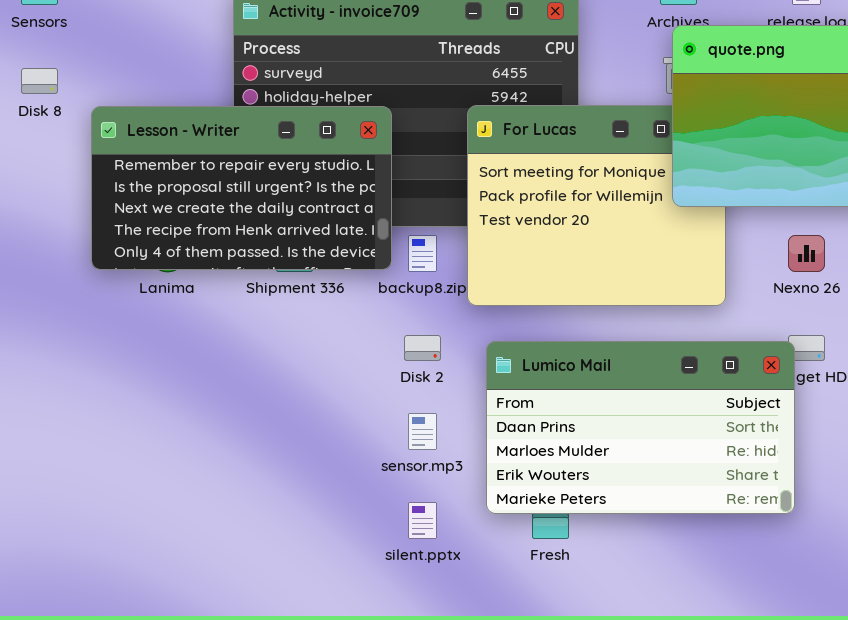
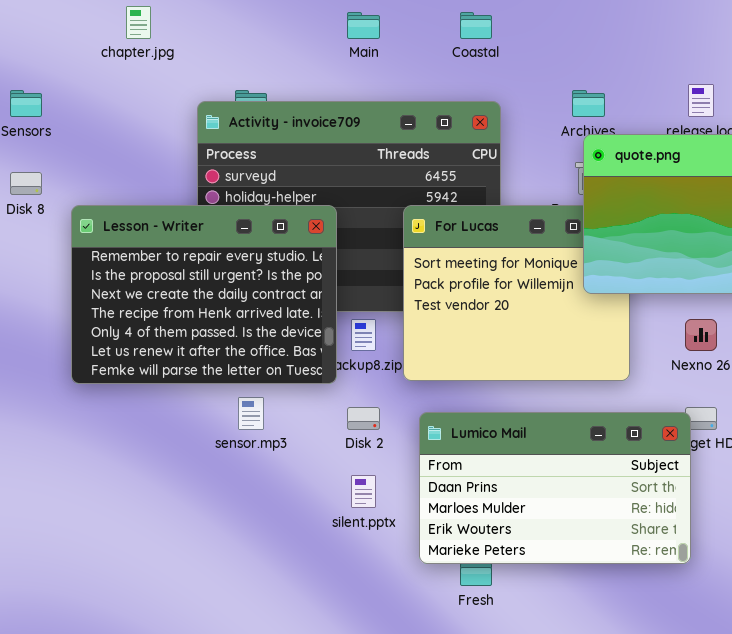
Lesson - Writer: [91,106,392,270] -> [71,205,337,384], resized
sensor.mp3: [408,413,437,450] -> [238,397,264,430], moved
silent.pptx: [408,502,437,539] -> [351,475,376,508], moved

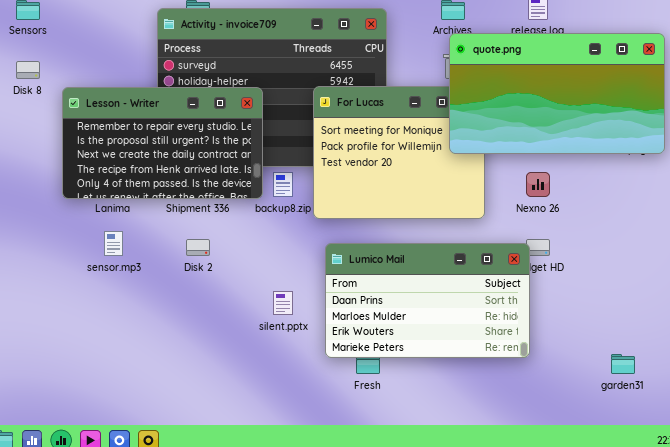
Lesson - Writer: [71,205,337,384] -> [62,87,263,199], resized
sensor.mp3: [238,397,264,430] -> [104,231,123,256], moved
Disk 2: [347,407,380,430] -> [186,239,210,256], moved

